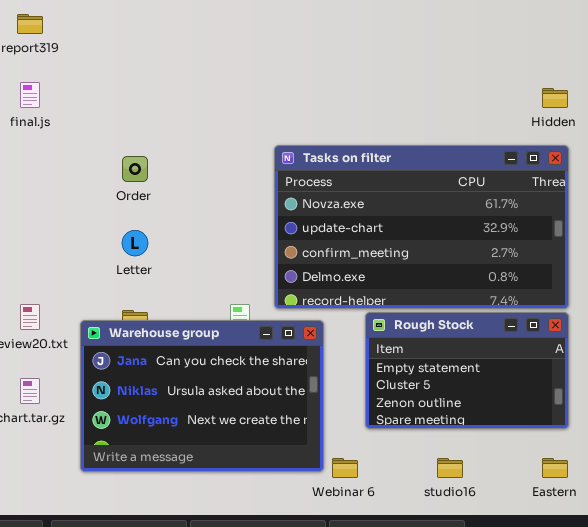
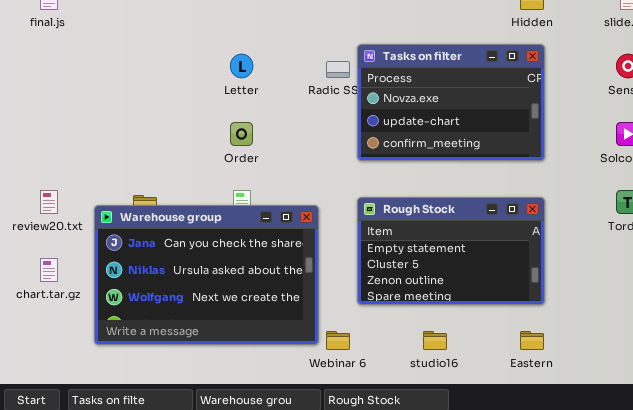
Tasks on filter: [274,145,569,309] -> [357,44,545,161], resized
Order: [122,156,148,182] -> [230,122,253,146], moved
Letter: [122,230,148,256] -> [230,54,253,78], moved

